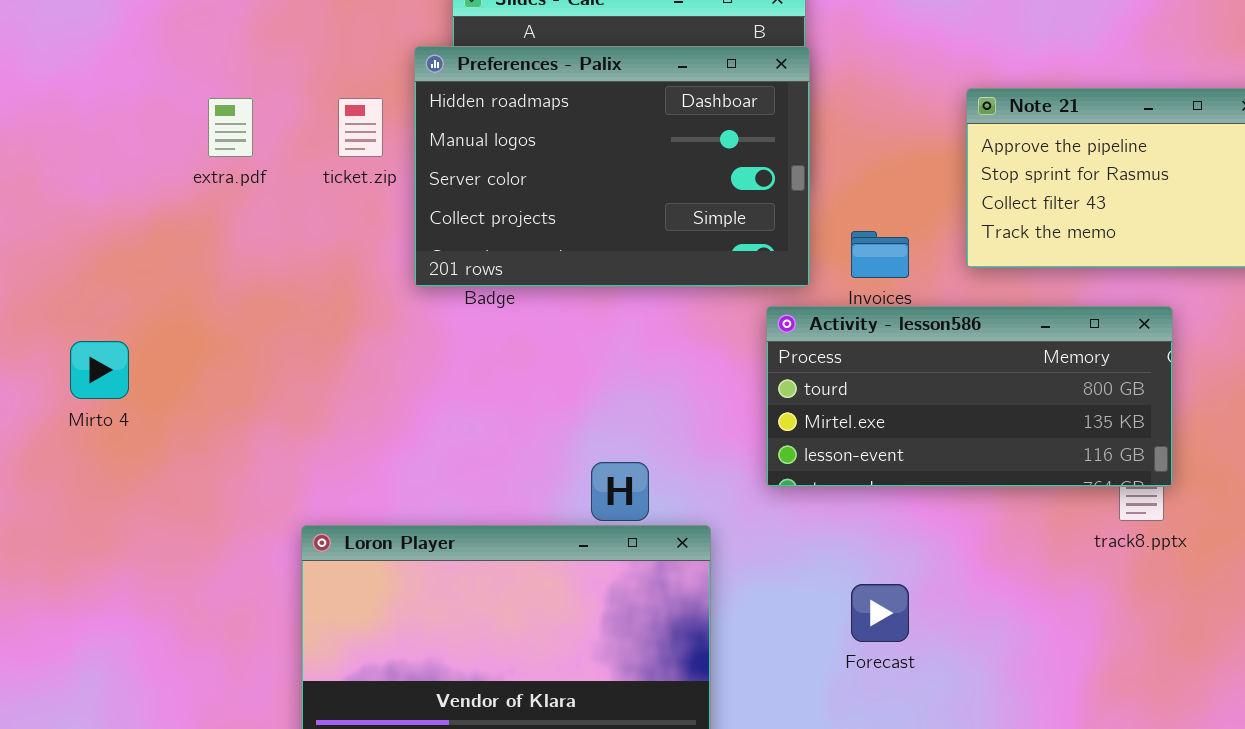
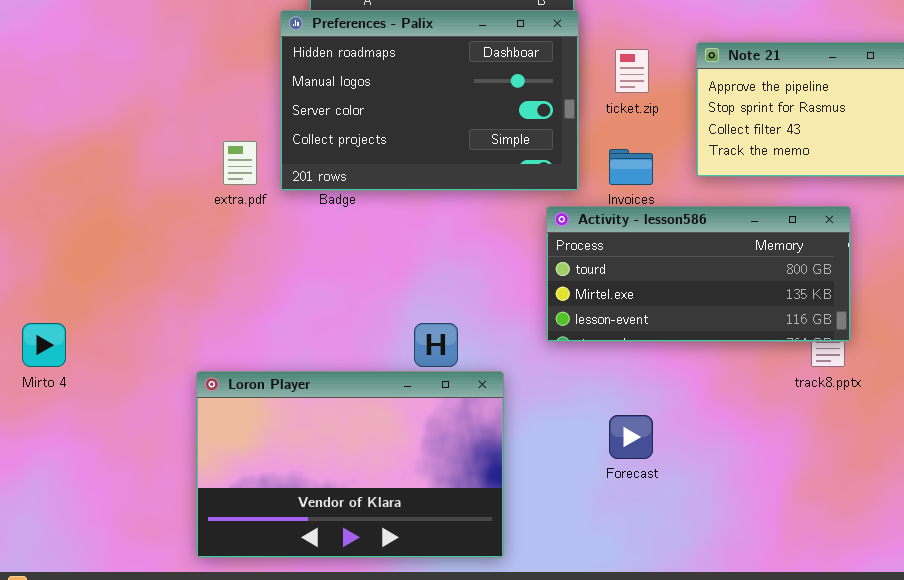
extra.pdf: [208,98,253,157] -> [223,141,257,185], moved
ticket.zip: [338,98,383,157] -> [615,49,649,93], moved
Mirto 4: [70,341,129,399] -> [22,323,66,367], moved

